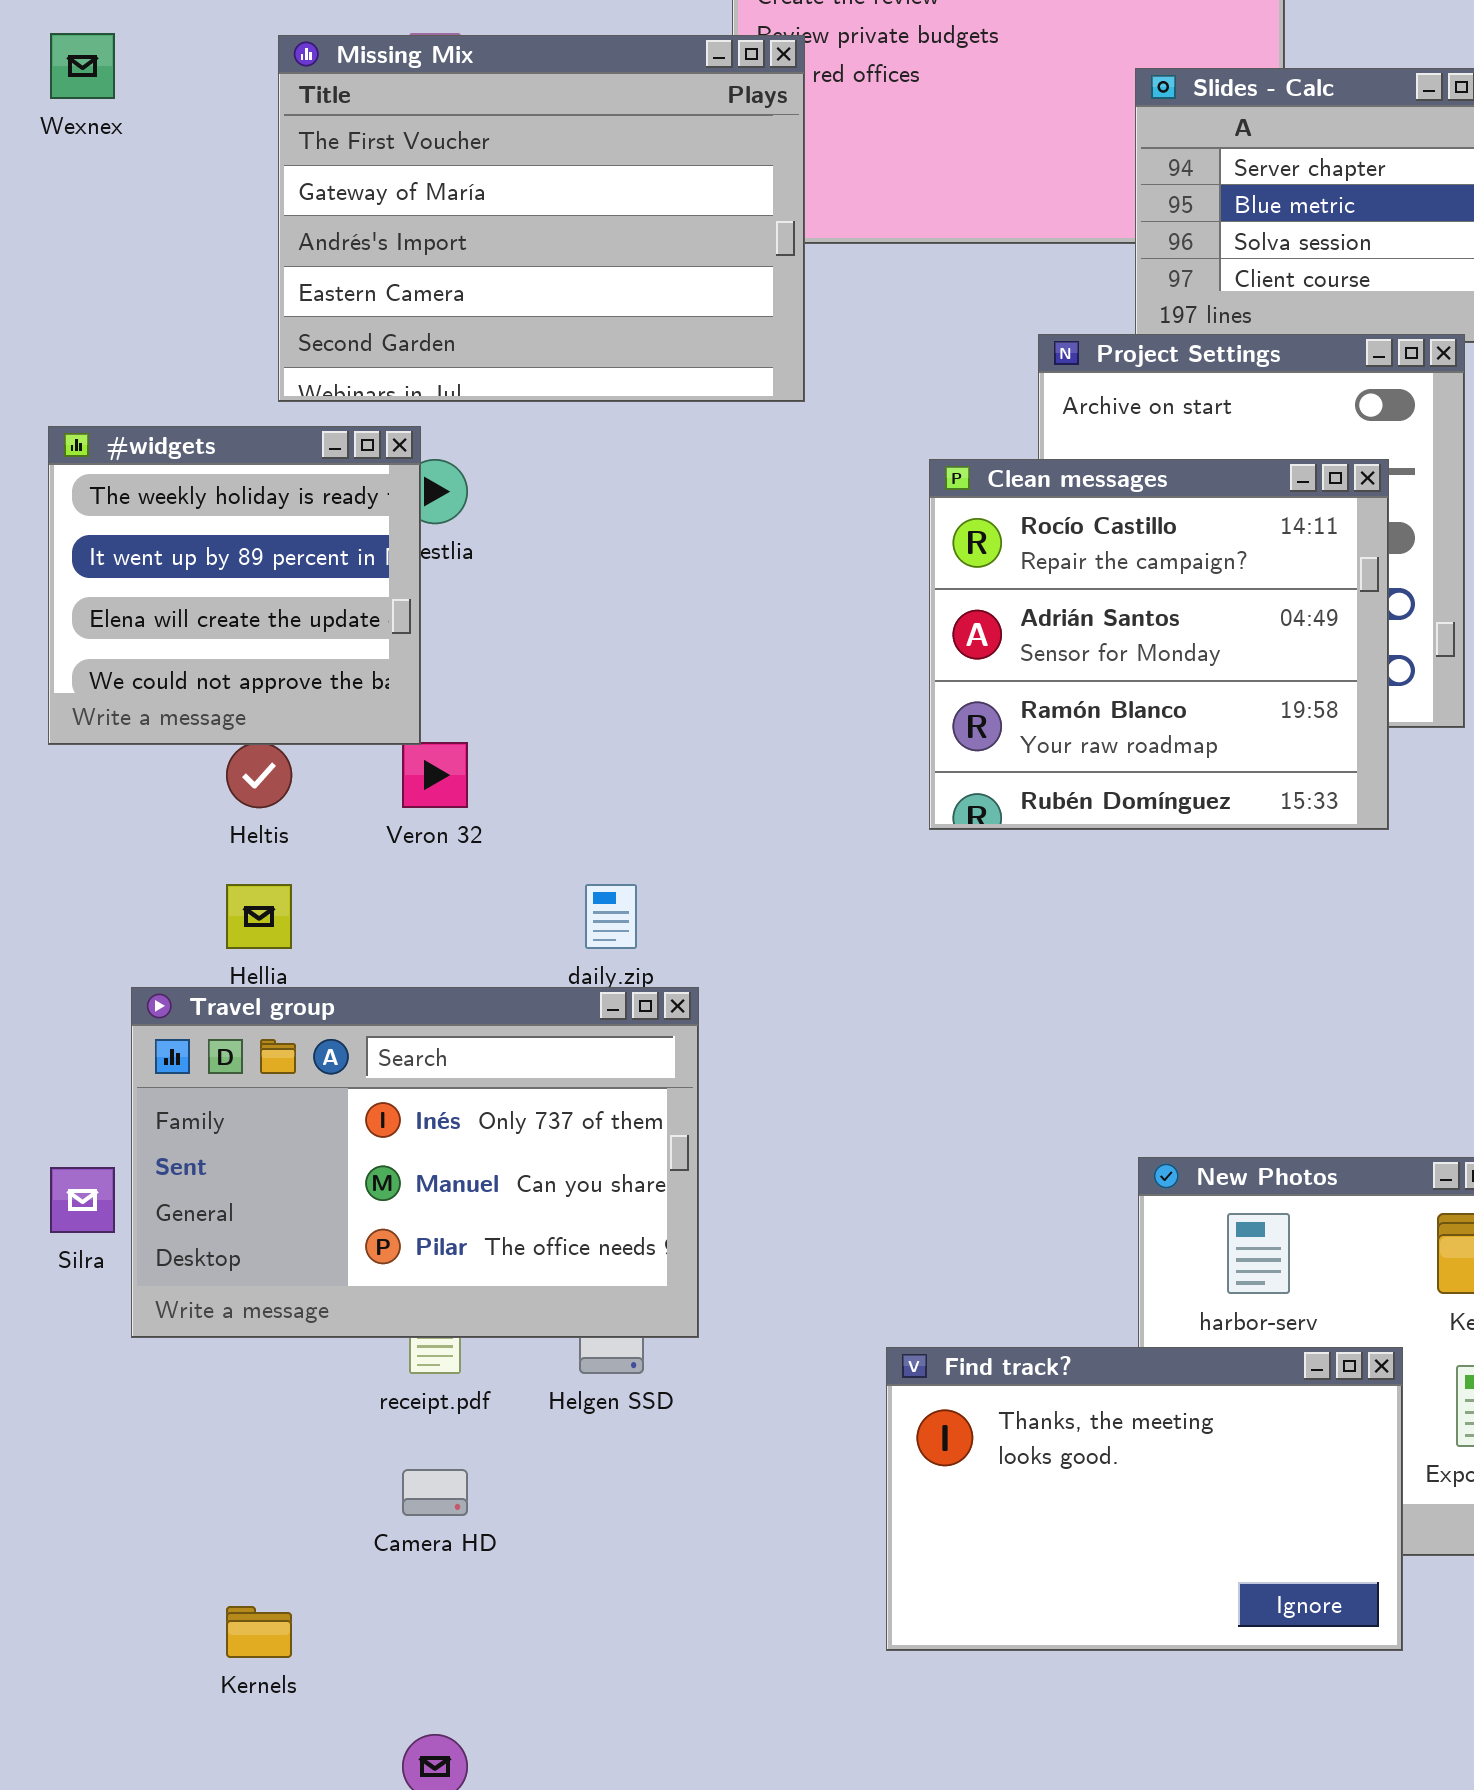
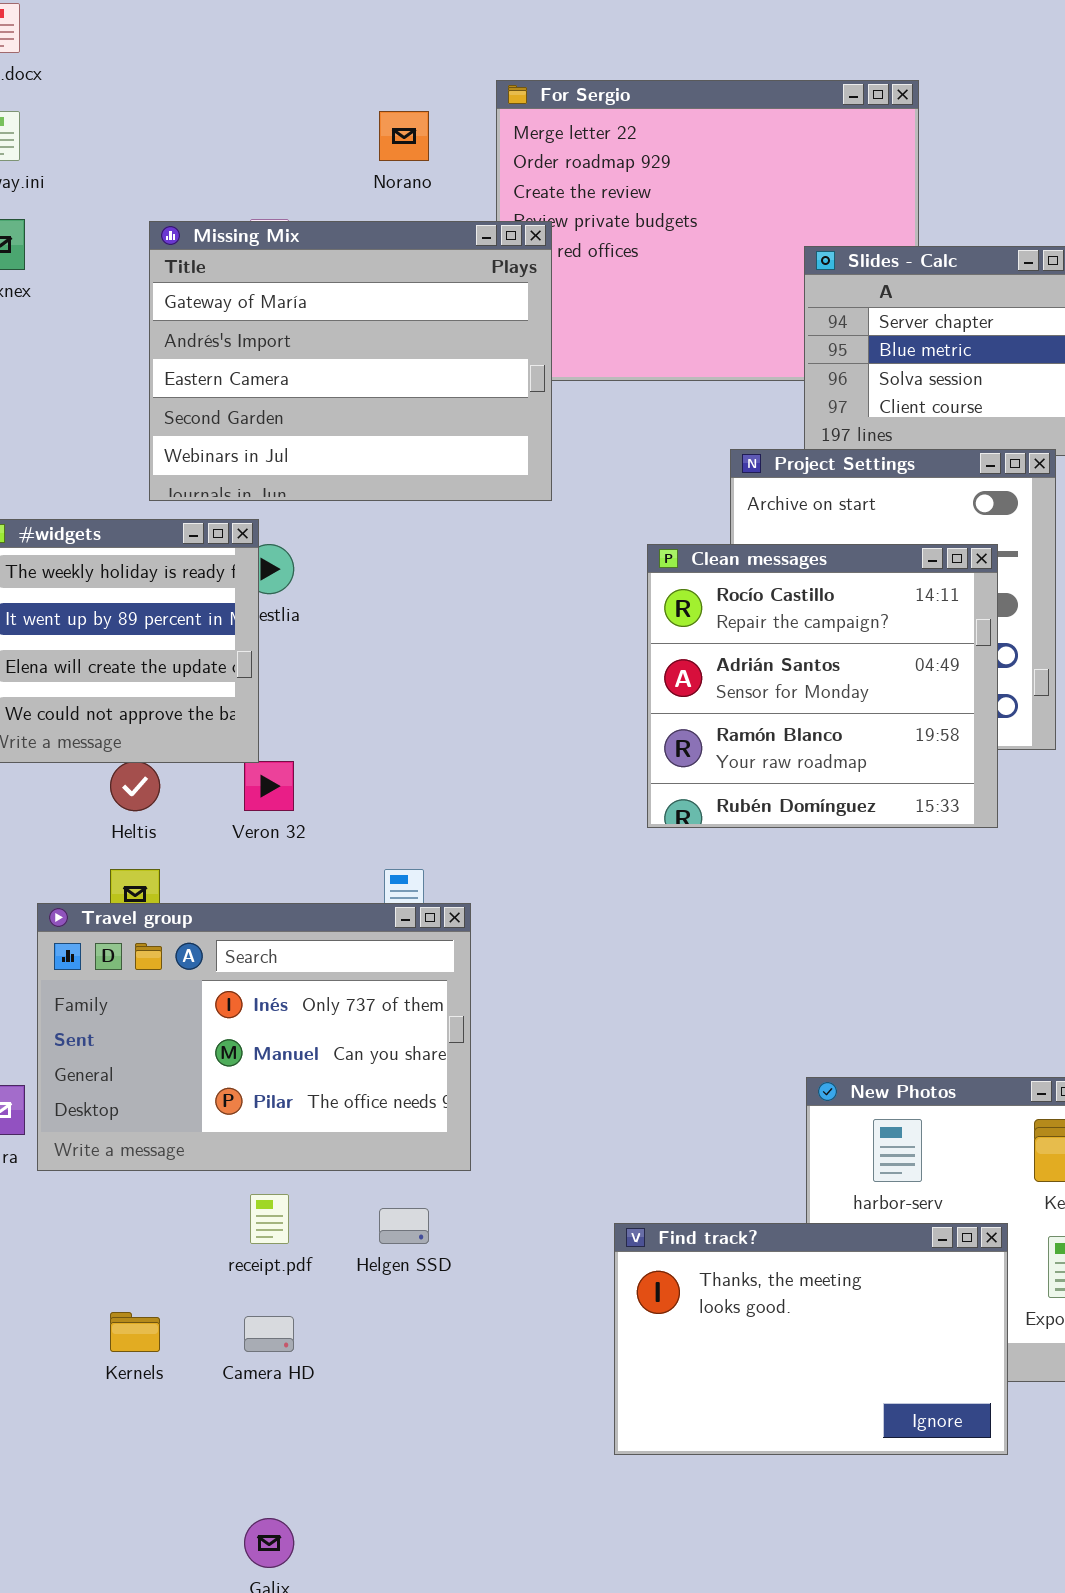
Missing Mix: [278,35,805,402] -> [149,221,552,501], scrolled down 1 row
Travel group: [131,987,699,1338] -> [37,903,471,1171], moved
Kernels: [226,1606,292,1658] -> [110,1312,160,1352], moved

